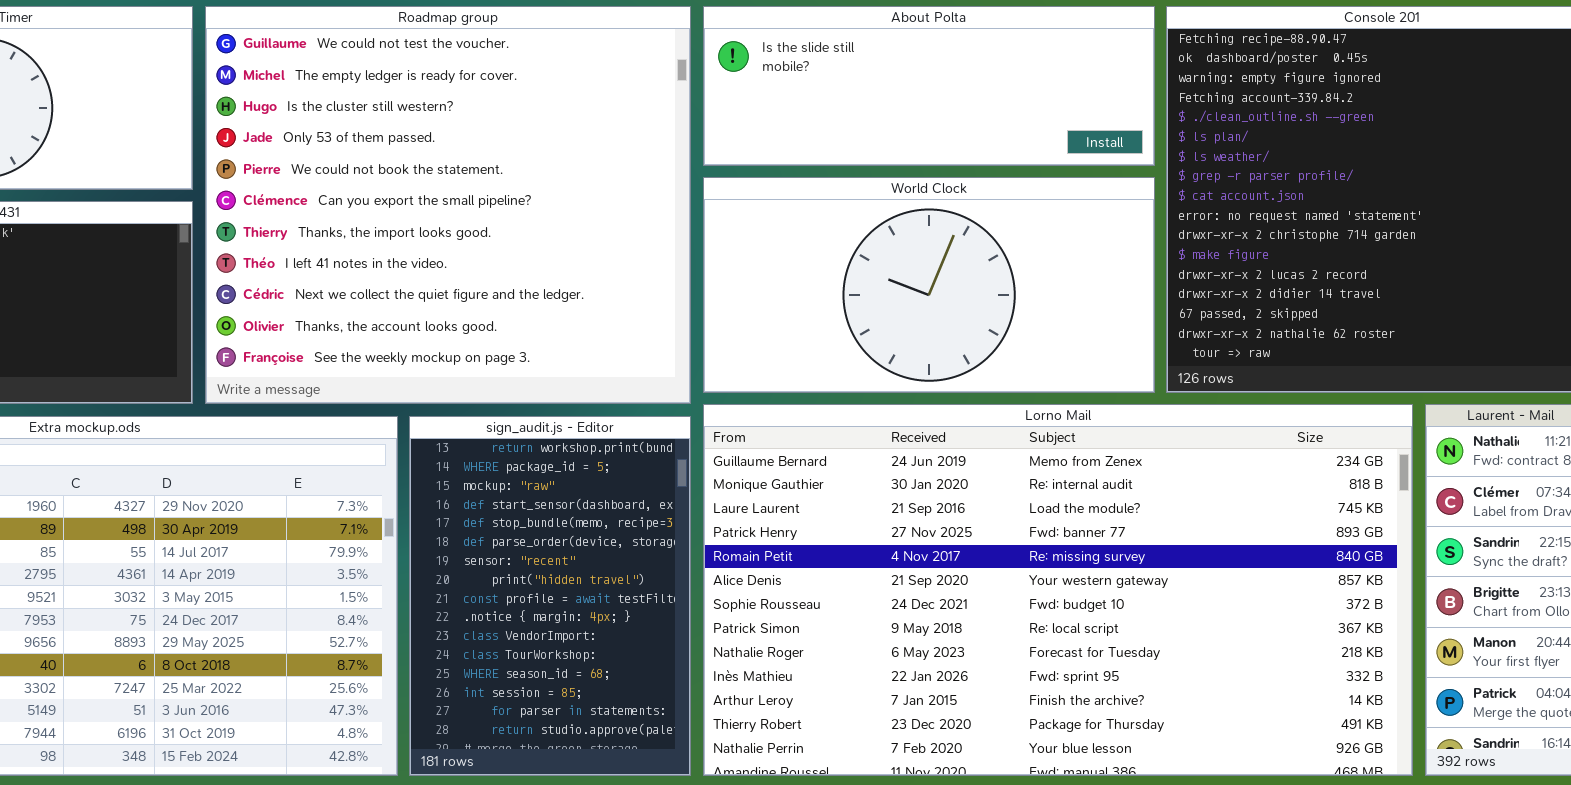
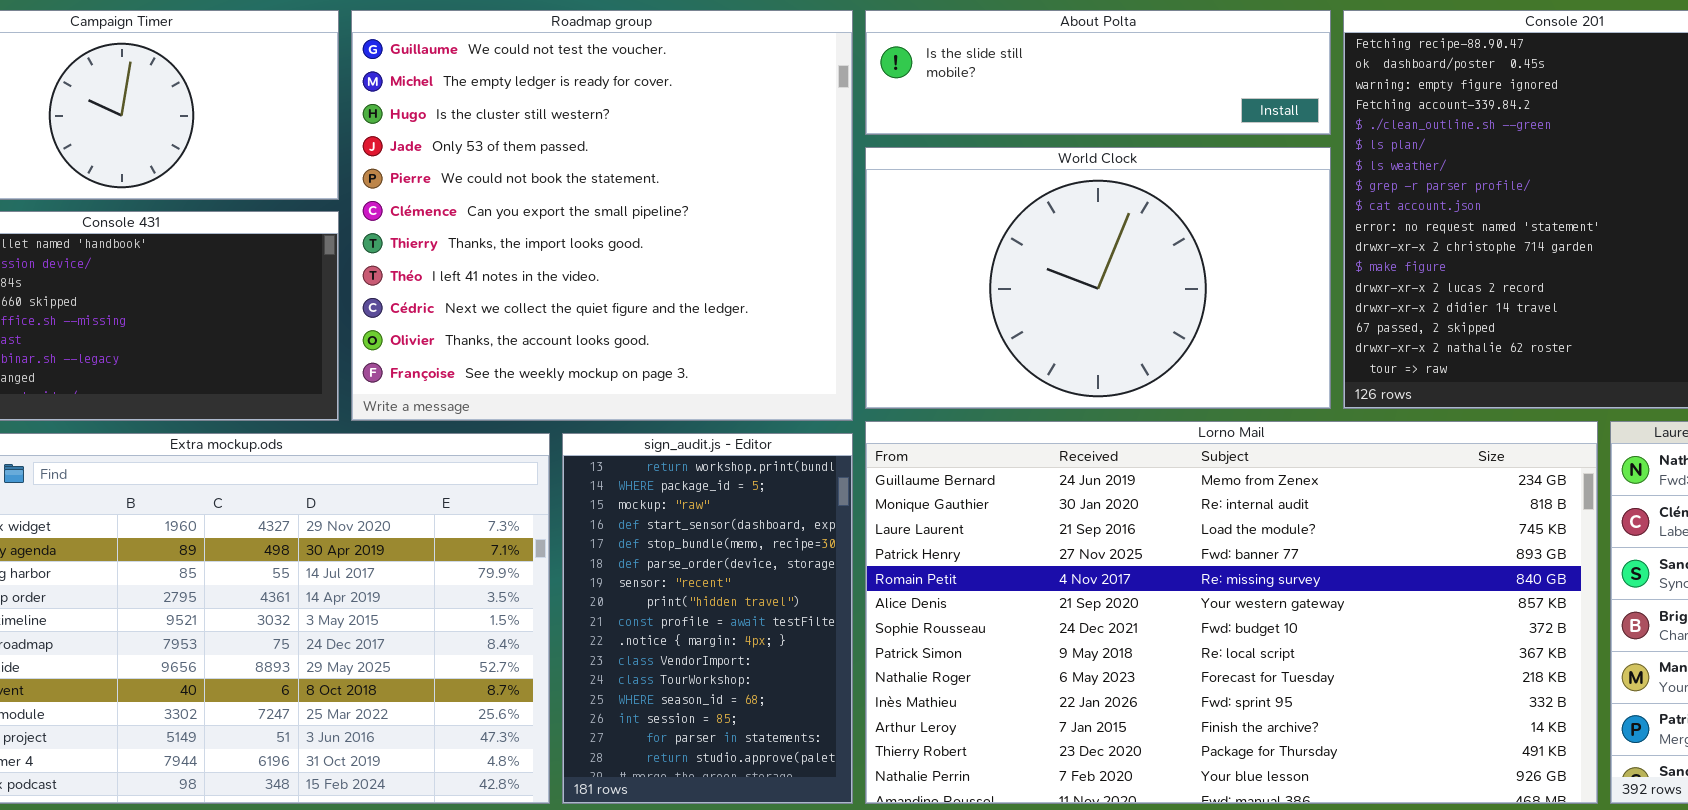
About Polta: [703,6,1155,166] -> [865,10,1331,135], resized
World Clock: [703,177,1155,393] -> [865,147,1331,409], resized

